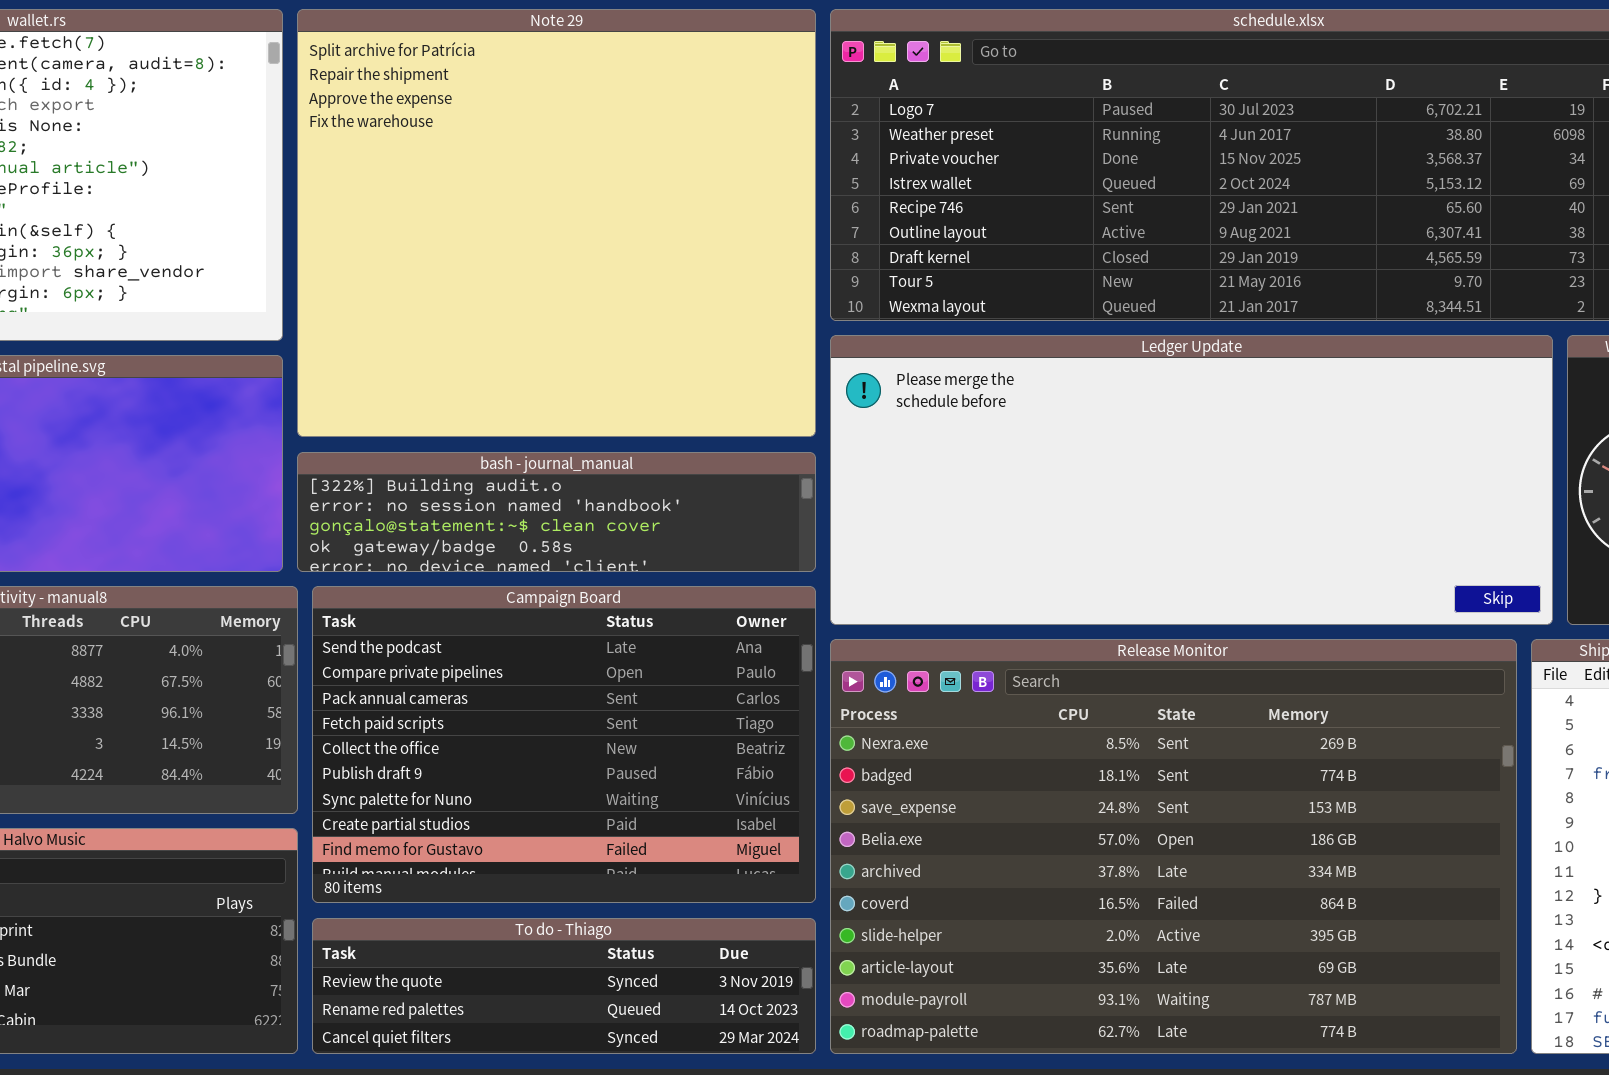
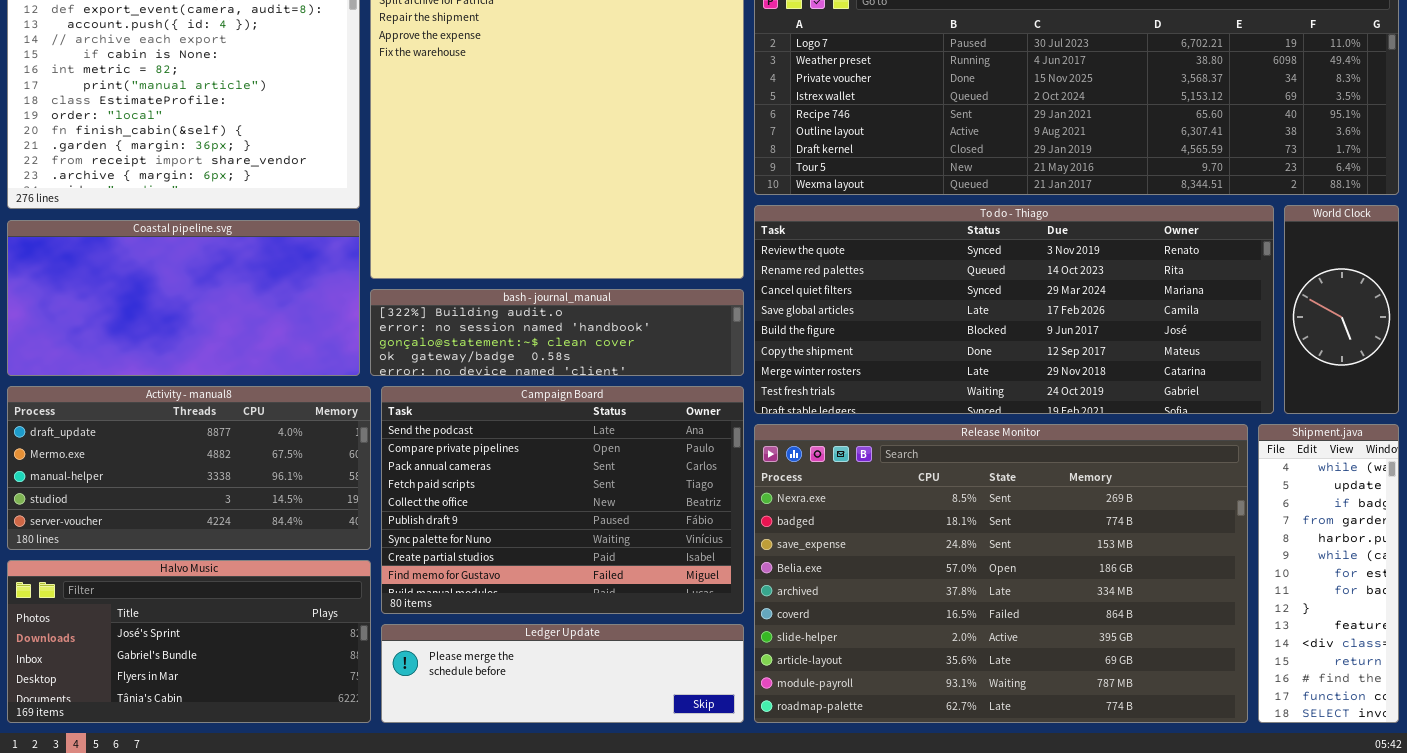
Ledger Update: [830,335,1553,625] -> [381,624,744,723], moved, resized
To do - Thiago: [312,918,816,1054] -> [754,205,1274,414], moved, resized

